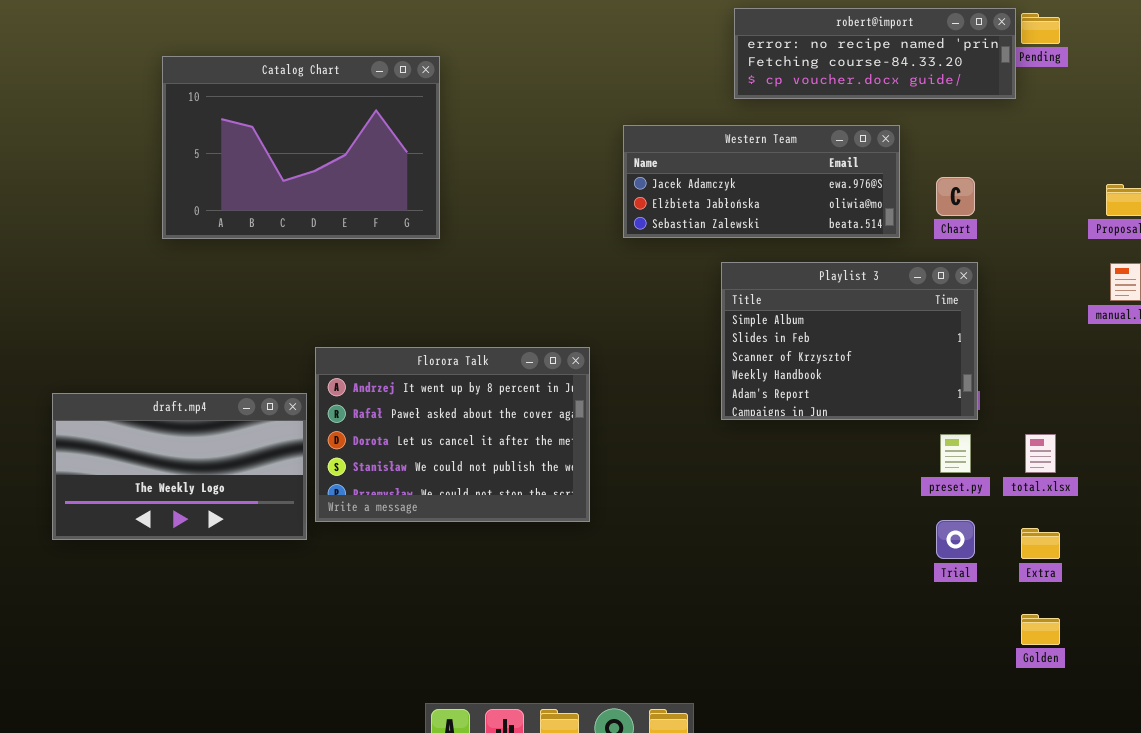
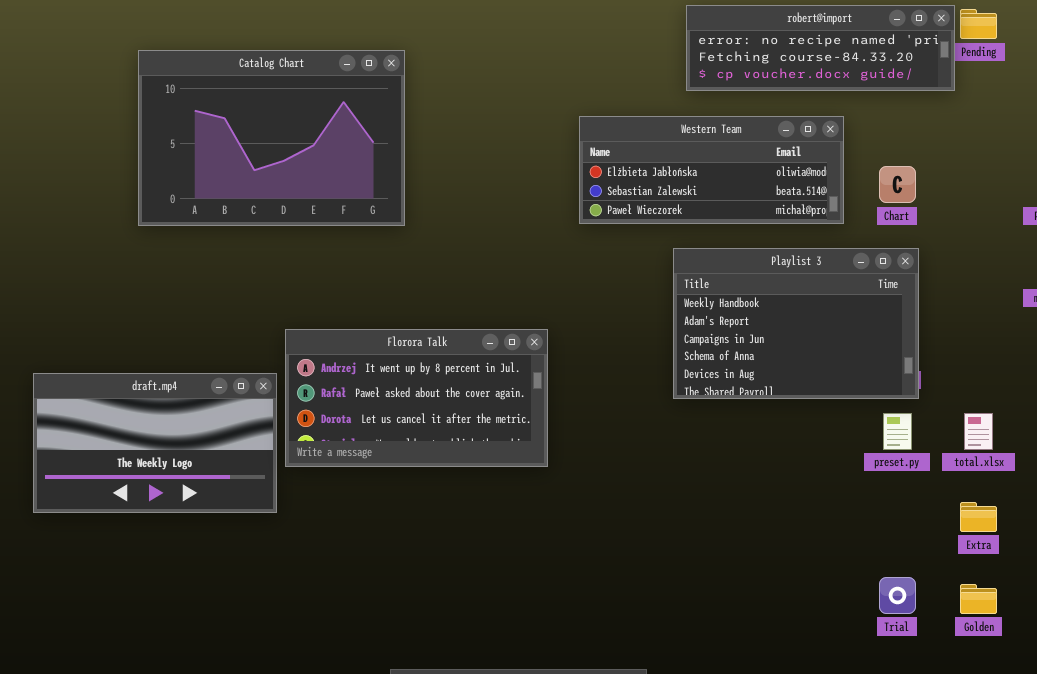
Western Team: [623,125,900,238] -> [579,116,844,224], scrolled down 1 row
Playlist 3: [721,262,978,420] -> [673,248,919,399], scrolled down 3 rows
Florora Talk: [315,347,590,522] -> [285,329,548,467], resized
Trial: [936,520,975,559] -> [879,577,916,614], moved

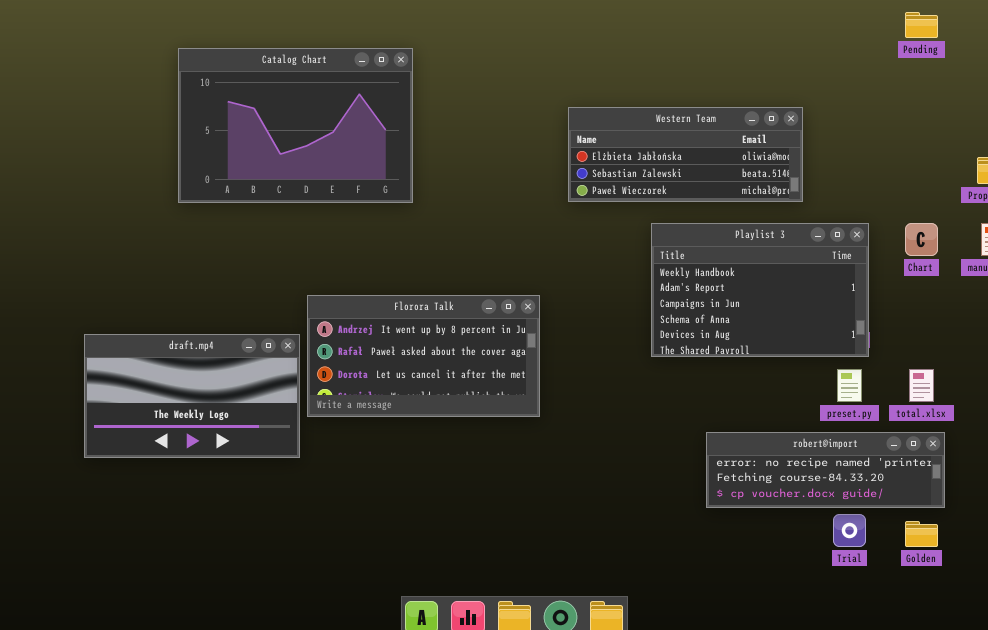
robert@import: [686,5,955,91] -> [706,432,945,508], moved
Chart: [879,166,916,203] -> [905,223,938,256], moved

